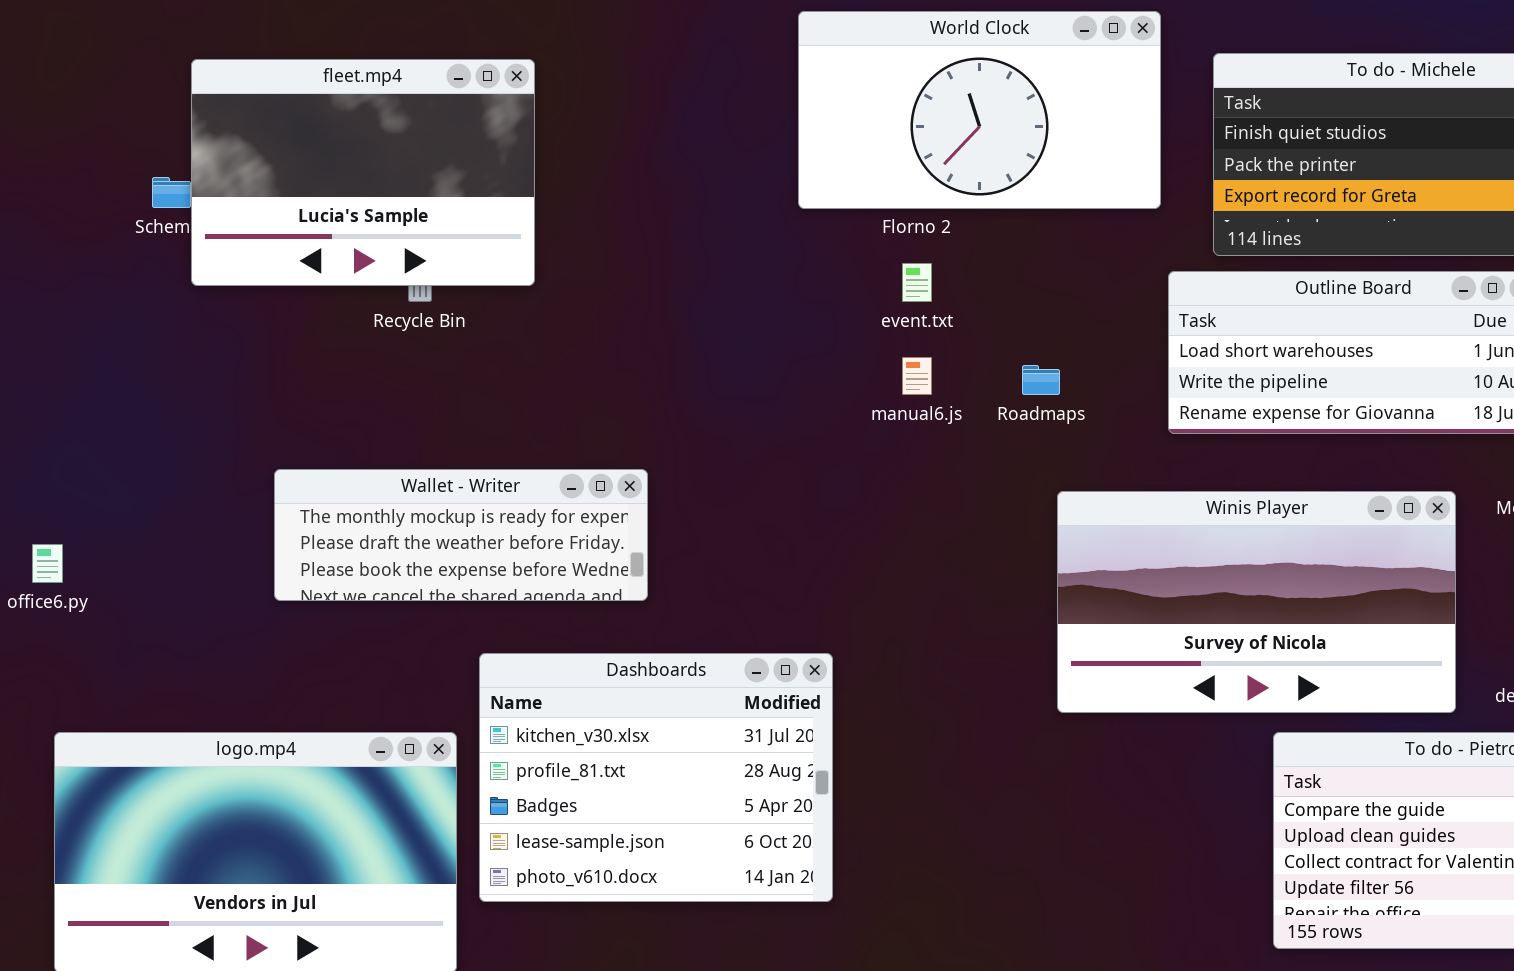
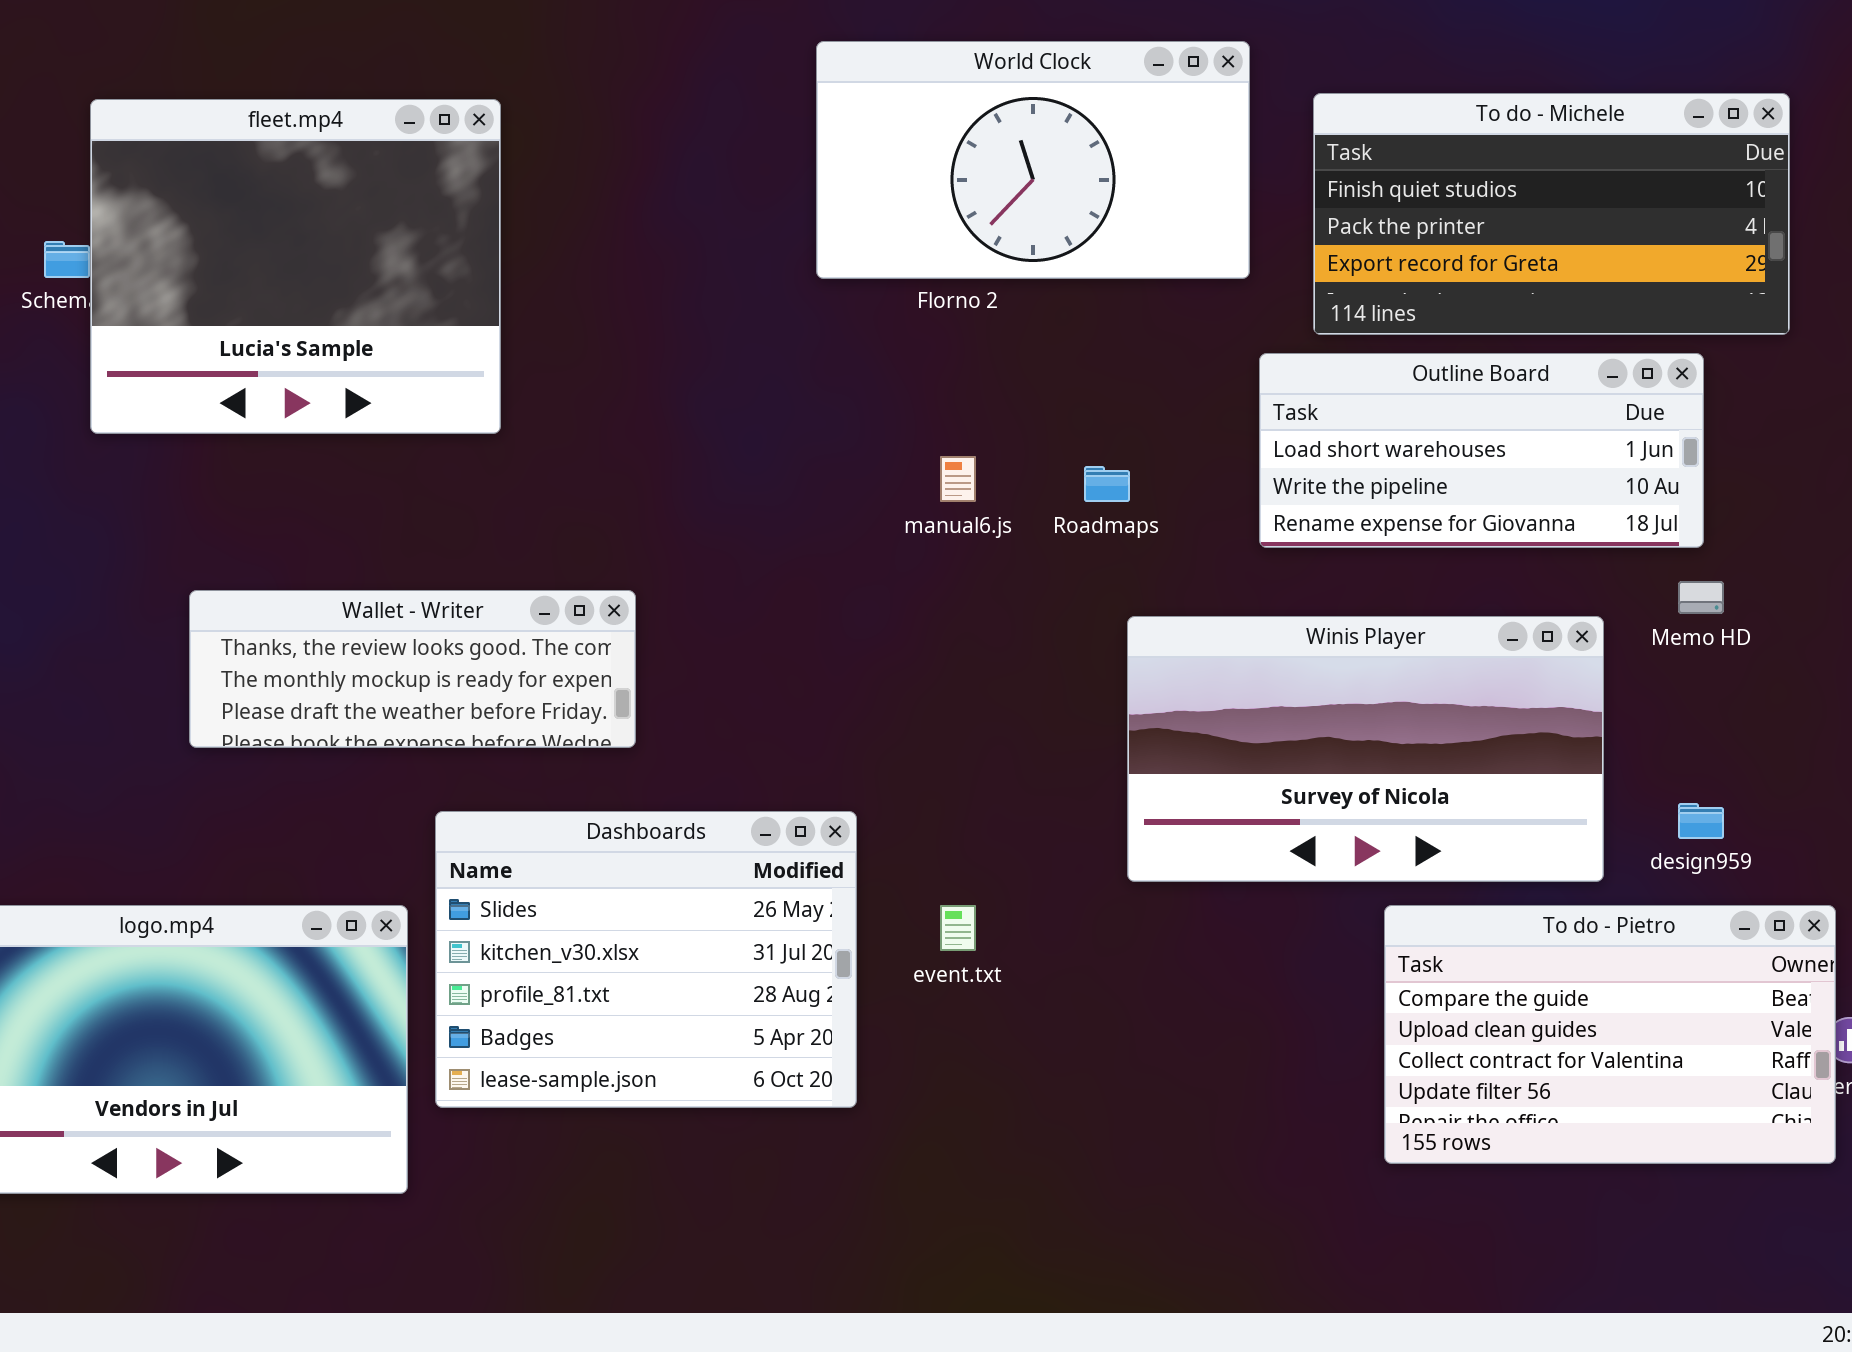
fleet.mp4: [191,59,535,286] -> [90,99,501,434], resized
event.txt: [902,263,932,302] -> [940,905,976,951], moved
Wallet - Writer: [274,469,648,601] -> [189,590,636,748], scrolled up 1 row
Dashboards: [479,653,833,902] -> [435,811,857,1108], scrolled up 1 row

